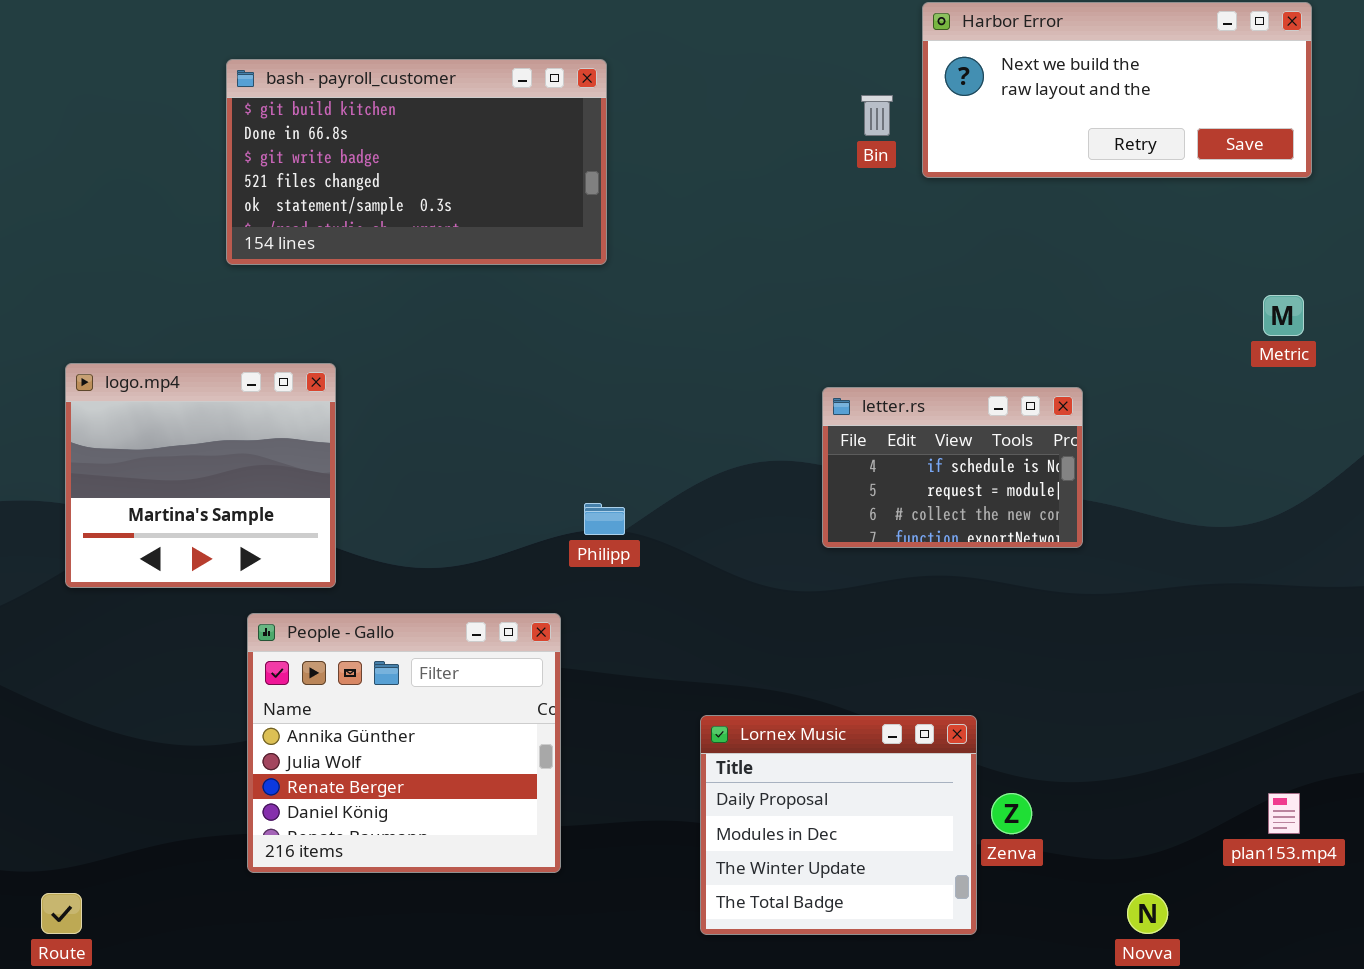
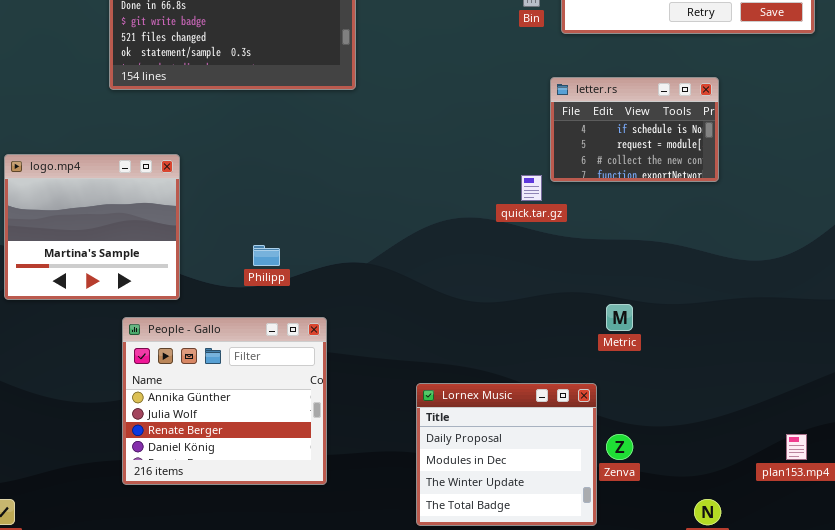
Metric: [1263,295,1304,336] -> [606,304,633,331], moved
letter.rs: [822,387,1083,548] -> [550,77,719,182], moved
Philipp: [584,503,625,535] -> [253,245,280,266], moved

